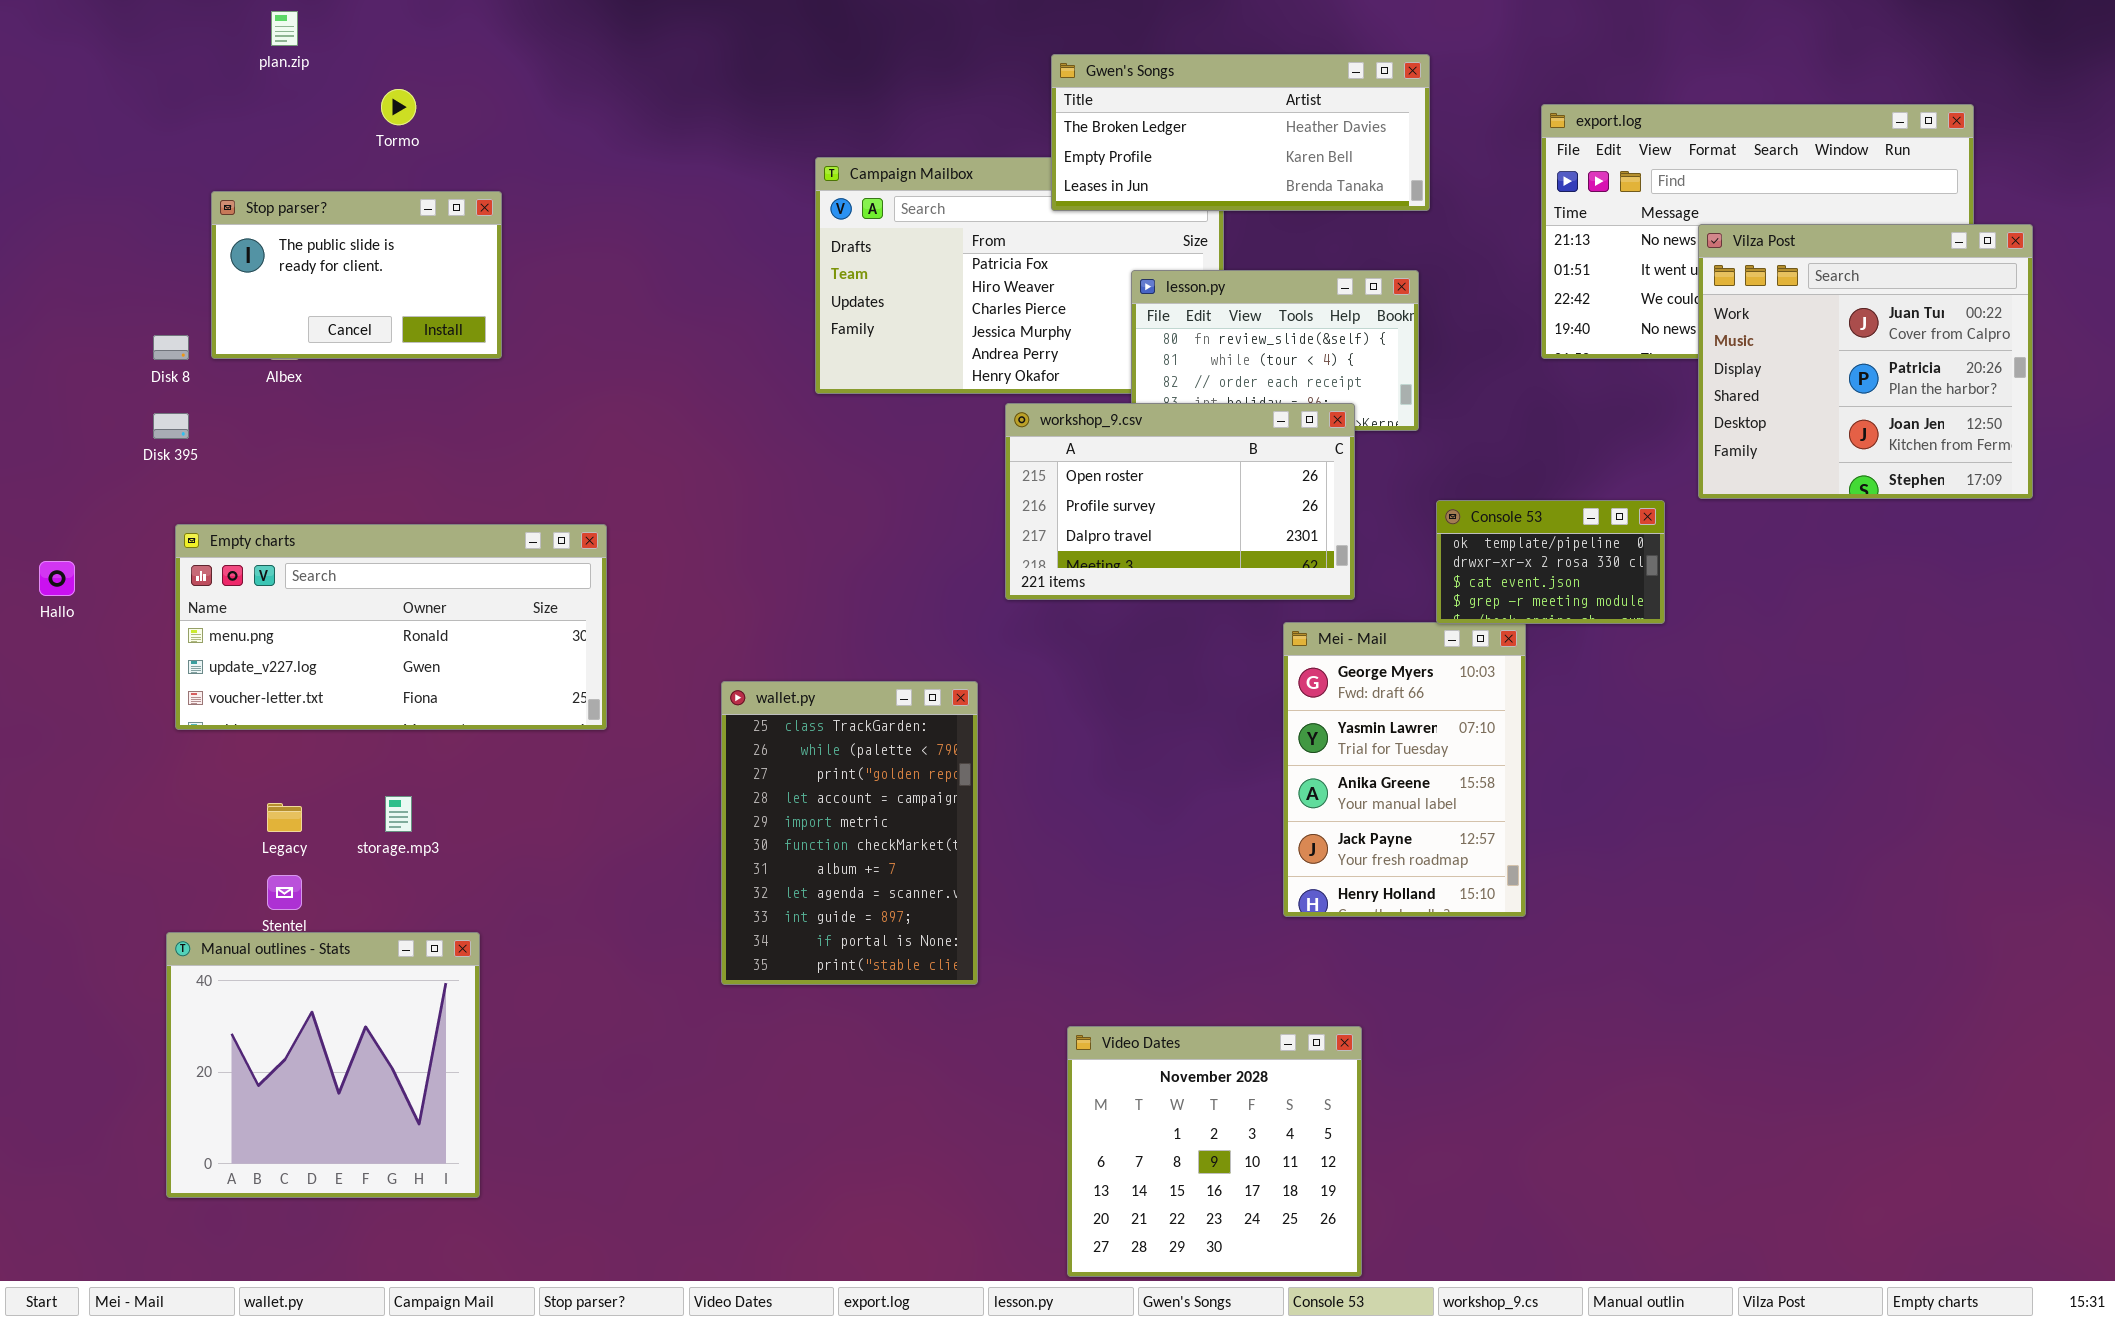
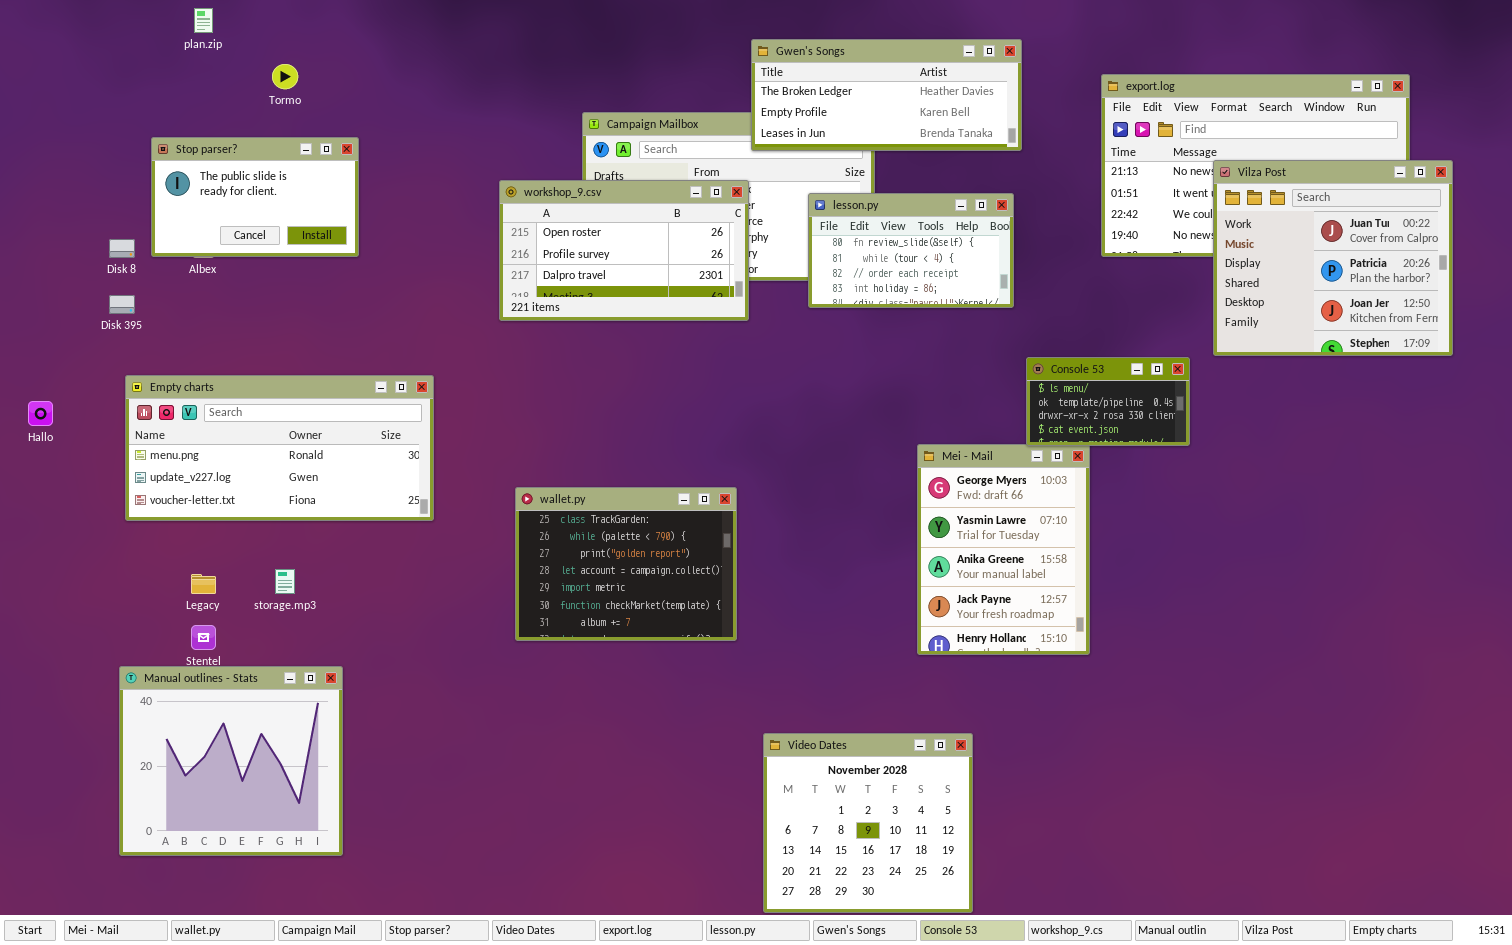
workshop_9.csv: [1005,403,1355,600] -> [499,180,749,321], moved
Console 53: [1436,500,1665,624] -> [1026,357,1190,446], scrolled up 1 row
wallet.py: [721,681,978,985] -> [515,487,737,641], resized

